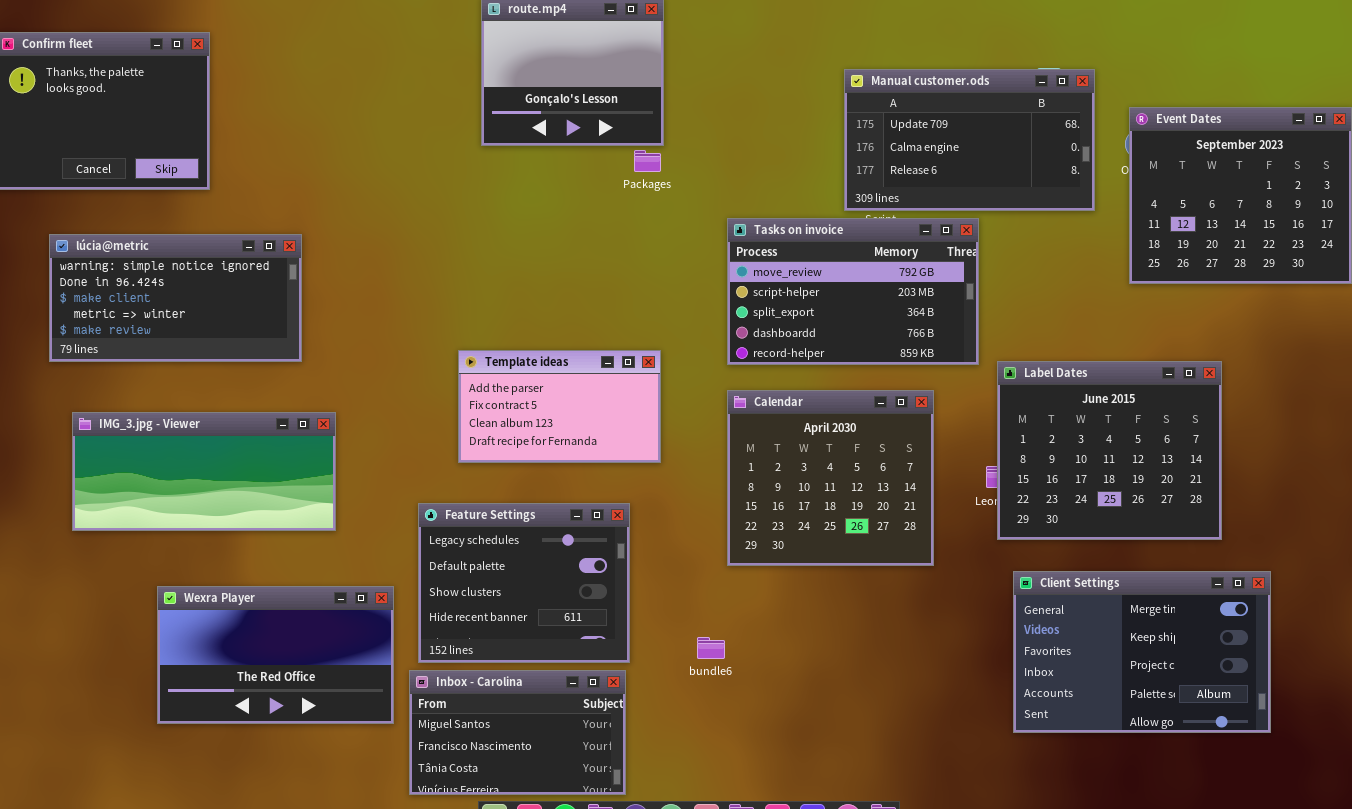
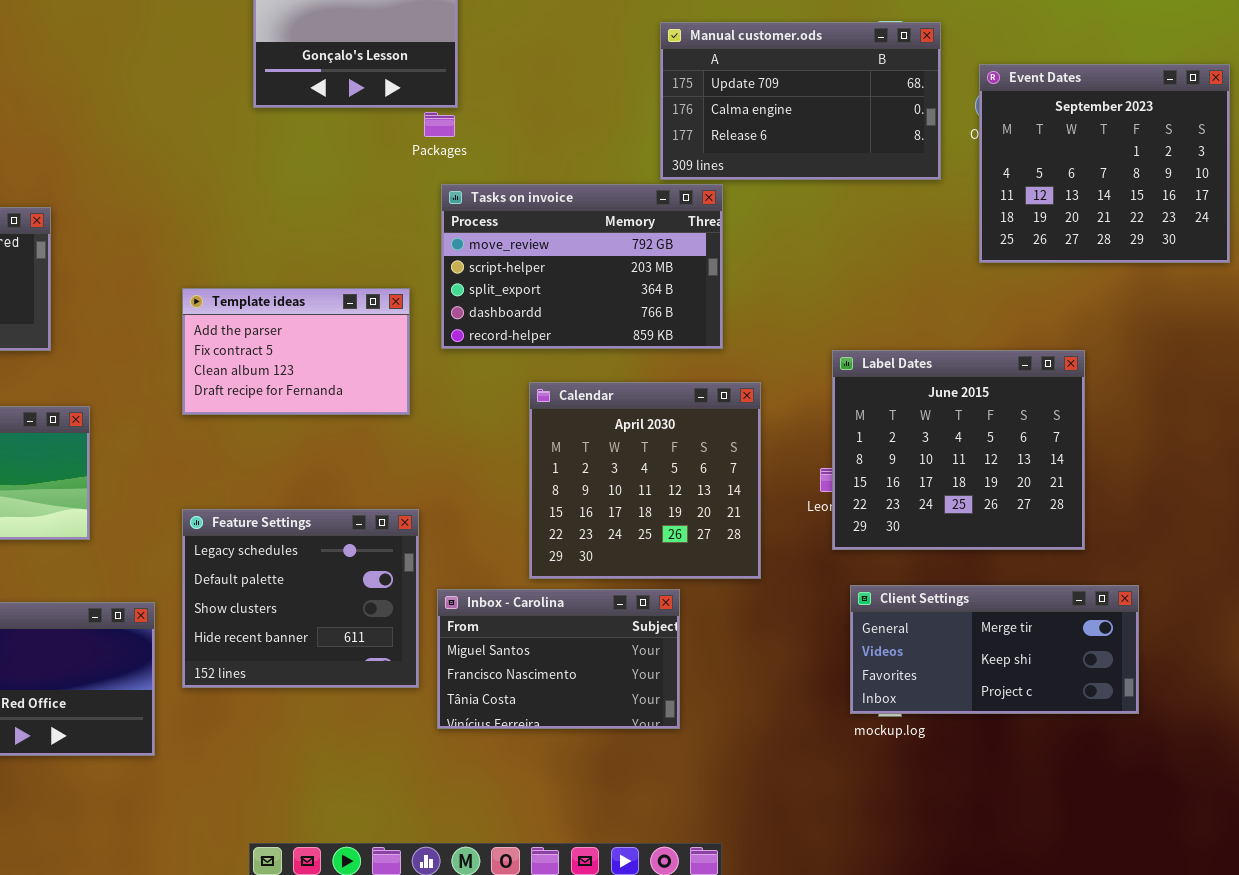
Tasks on invoice: [727,218,979,365] -> [441,184,723,349], moved
Template ideas: [458,350,661,463] -> [182,288,410,415], moved
Client Settings: [1013,571,1271,733] -> [850,585,1139,714], resized
Inbox - Carolina: [409,670,626,795] -> [437,589,680,729], moved

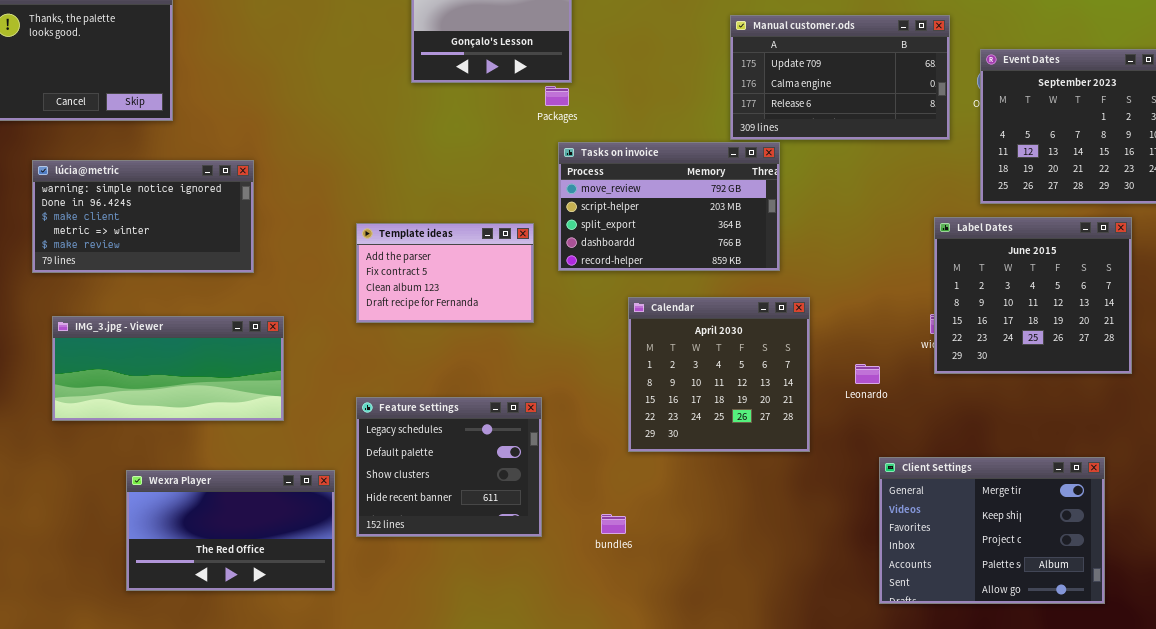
Label Dates: [832,350,1085,550] -> [934,217,1132,374], moved
Client Settings: [850,585,1139,714] -> [879,457,1105,604], resized
Inbox - Carolina: [437,589,680,729] -> none, closed

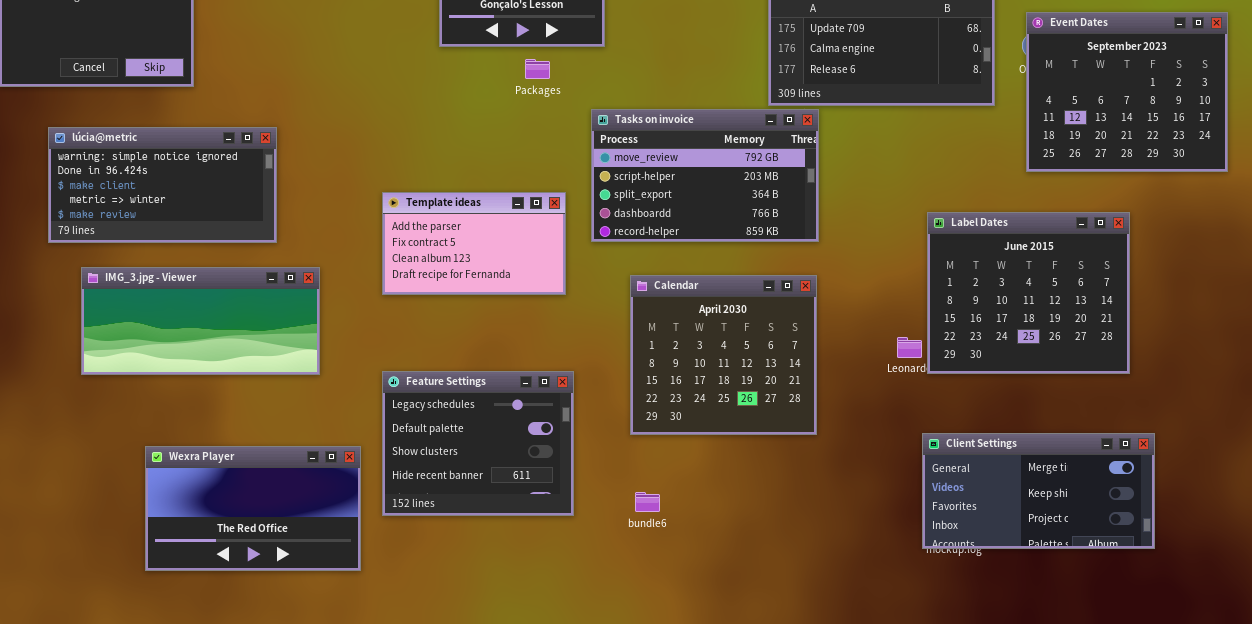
Packages: [545,86,569,106] -> [525,59,550,79], moved
Label Dates: [934,217,1132,374] -> [927,212,1130,374], moved
Calendar: [628,297,810,452] -> [630,275,817,435], moved
IMG_3.jpg - Viewer: [52,316,284,421] -> [81,267,320,375], moved
Client Settings: [879,457,1105,604] -> [922,433,1155,549], resized

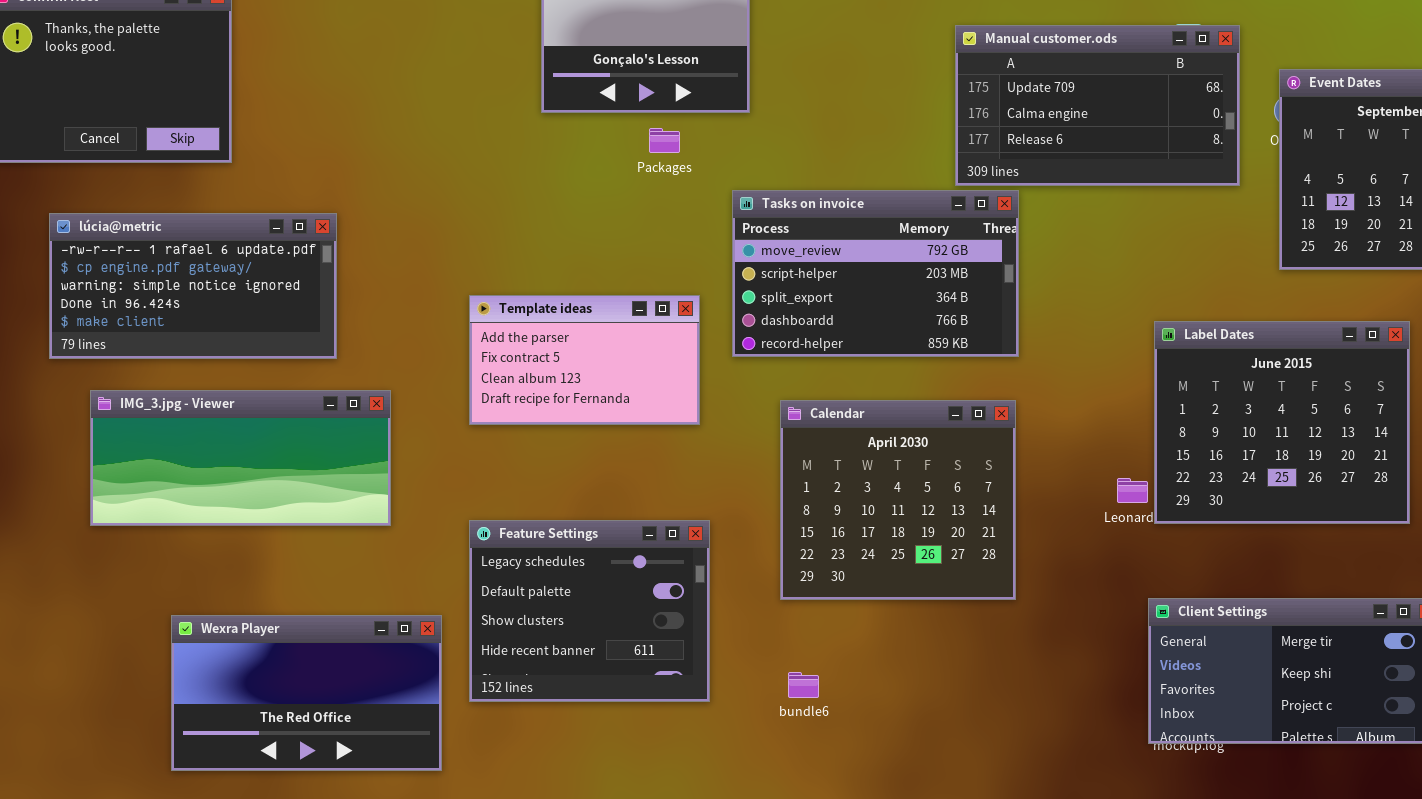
lúcia@metric: [48,127,277,243] -> [49,213,337,359], scrolled up 2 rows

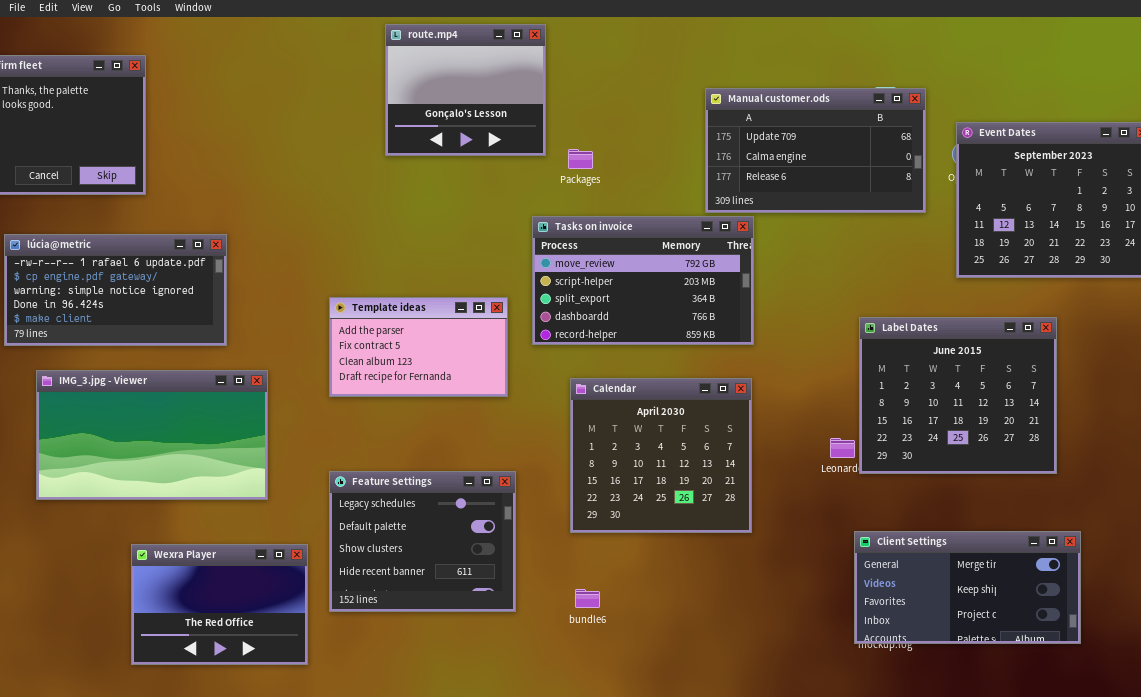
Packages: [649,128,680,153] -> [568,149,593,169], moved
IMG_3.jpg - Viewer: [90,390,391,526] -> [36,370,268,500], resized
Wexra Player: [171,615,442,771] -> [131,544,308,665], resized

